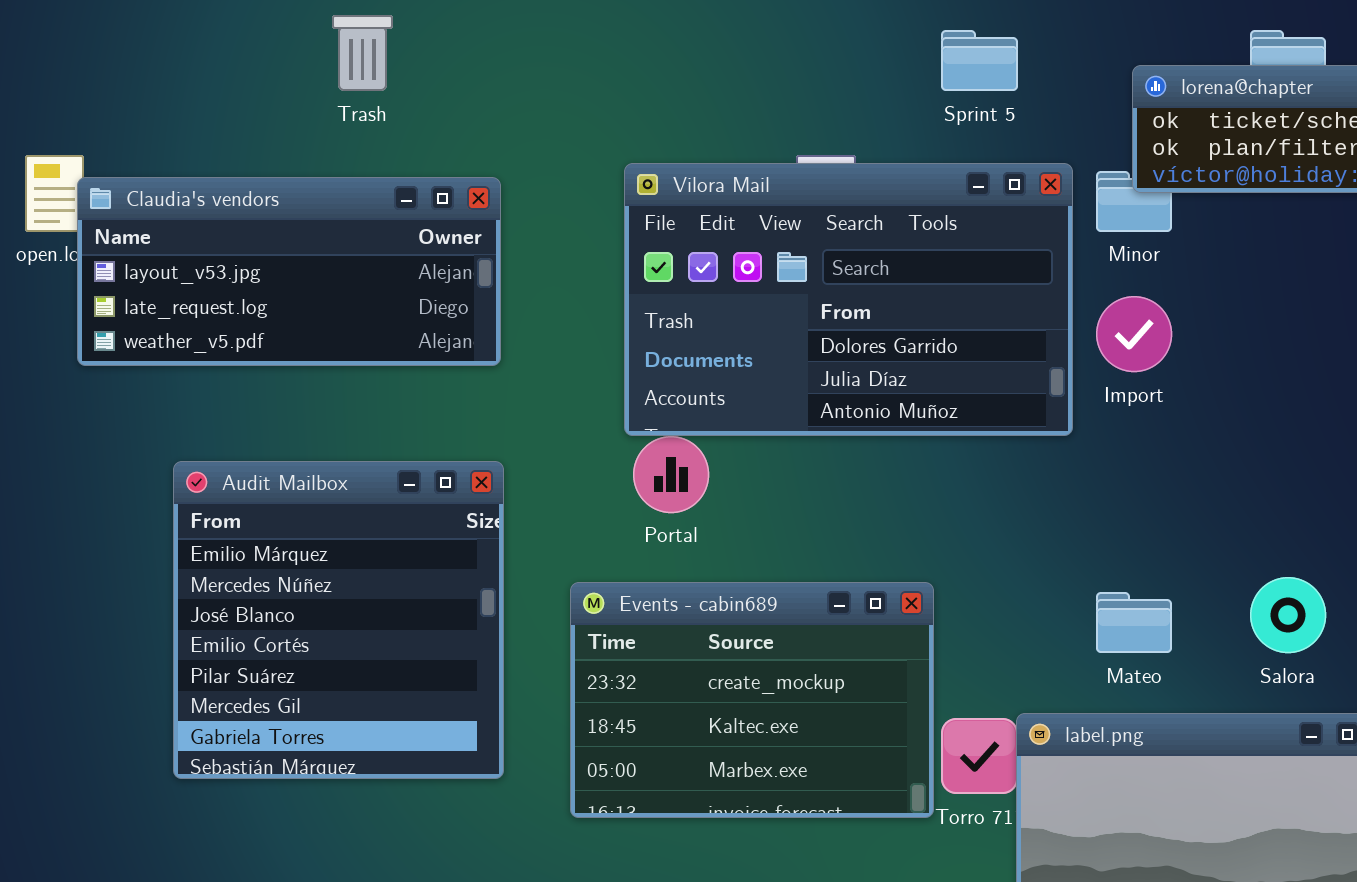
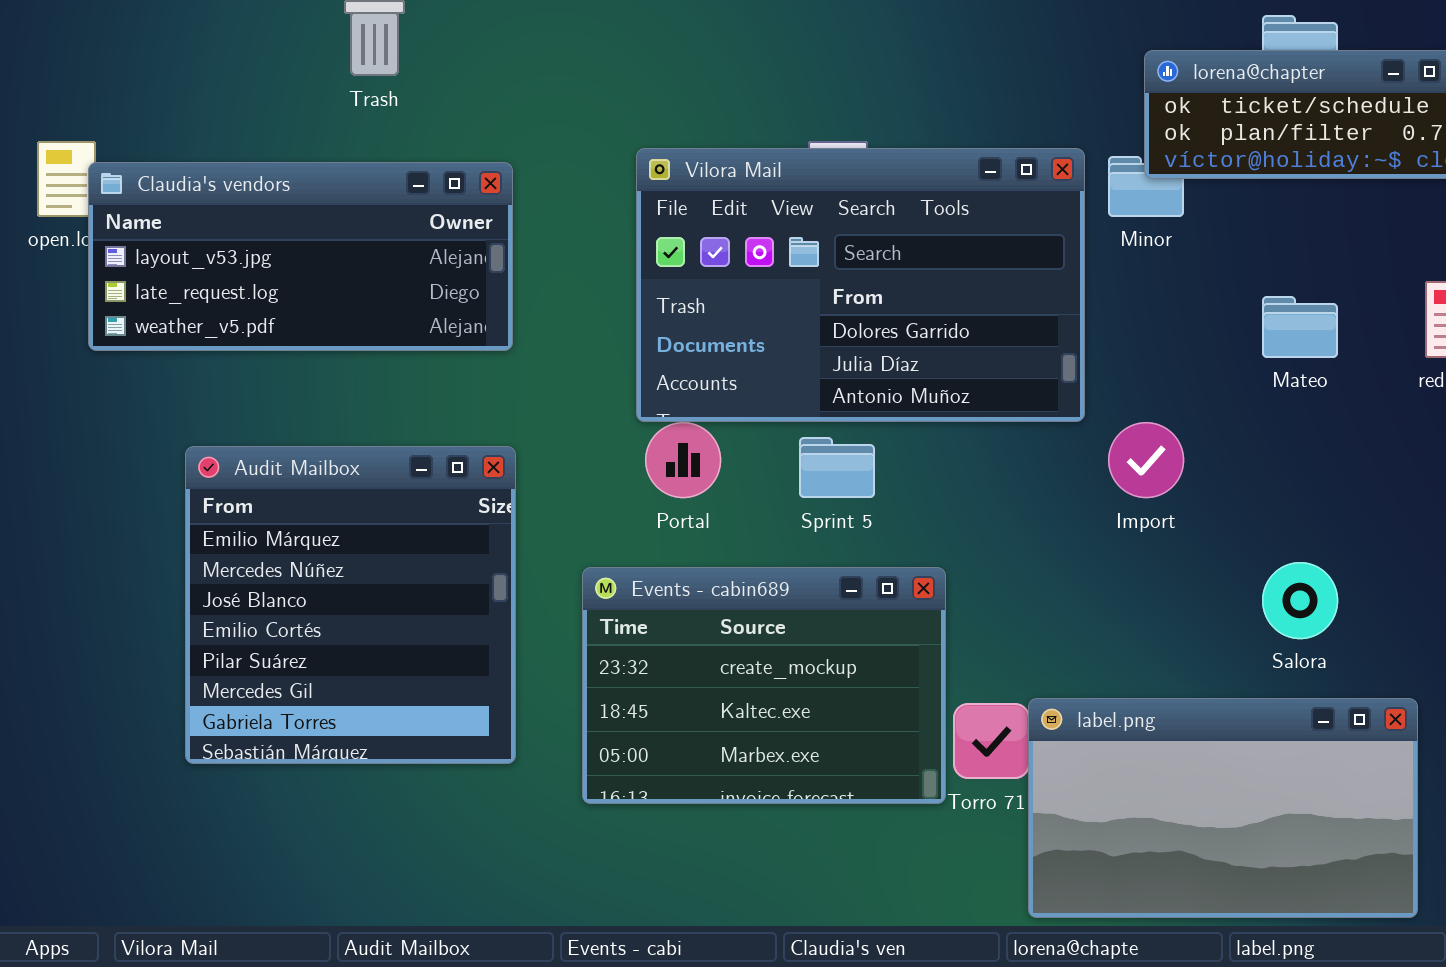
Sprint 5: [941,30,1018,91] -> [799,437,875,498], moved
Import: [1096,296,1172,372] -> [1108,422,1184,498], moved
Mateo: [1096,592,1172,653] -> [1262,296,1338,358], moved

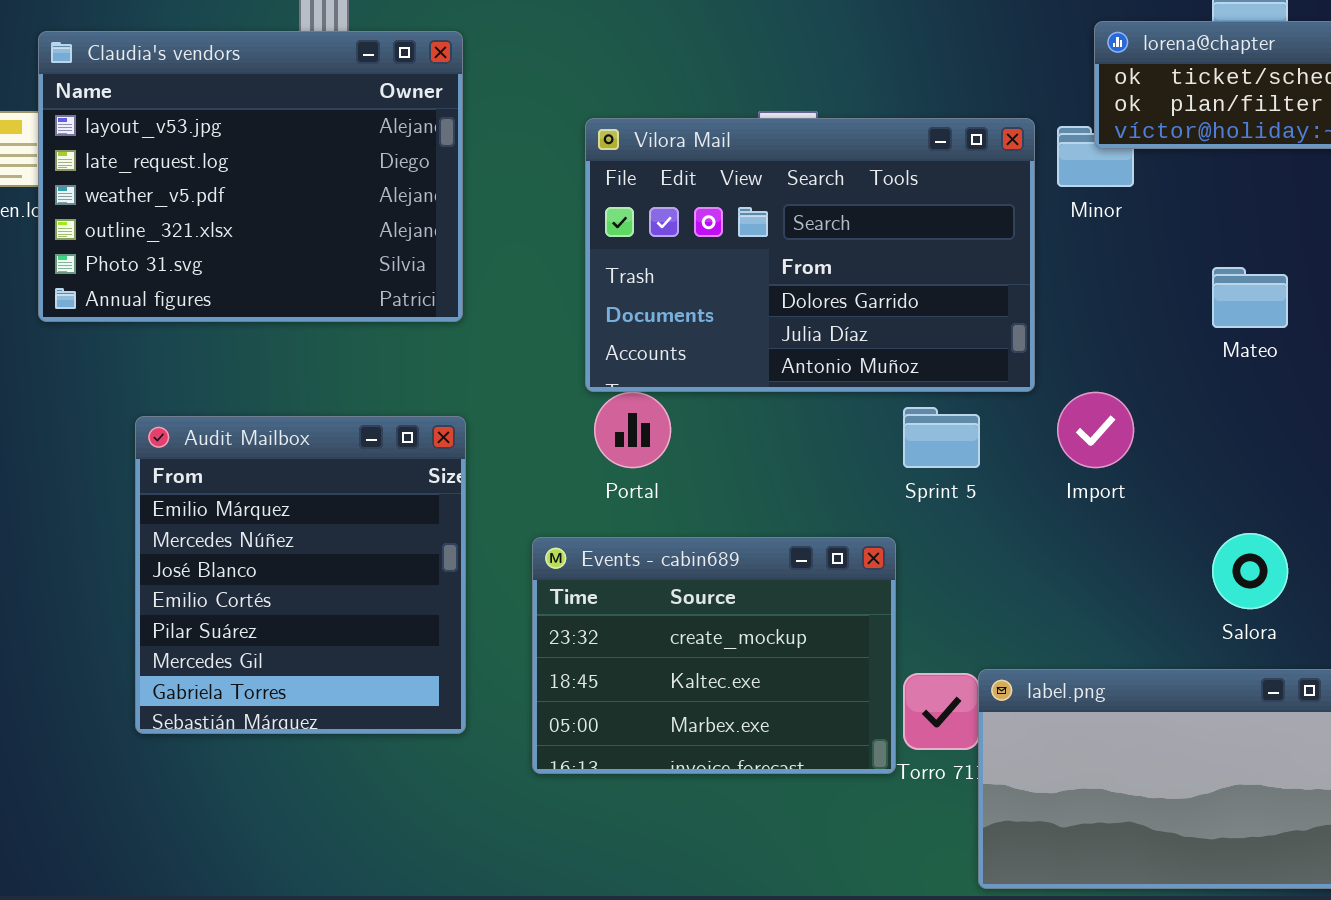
Claudia's vendors: [88,162,513,351] -> [38,31,463,322], resized
Sprint 5: [799,437,875,498] -> [903,407,980,468], moved

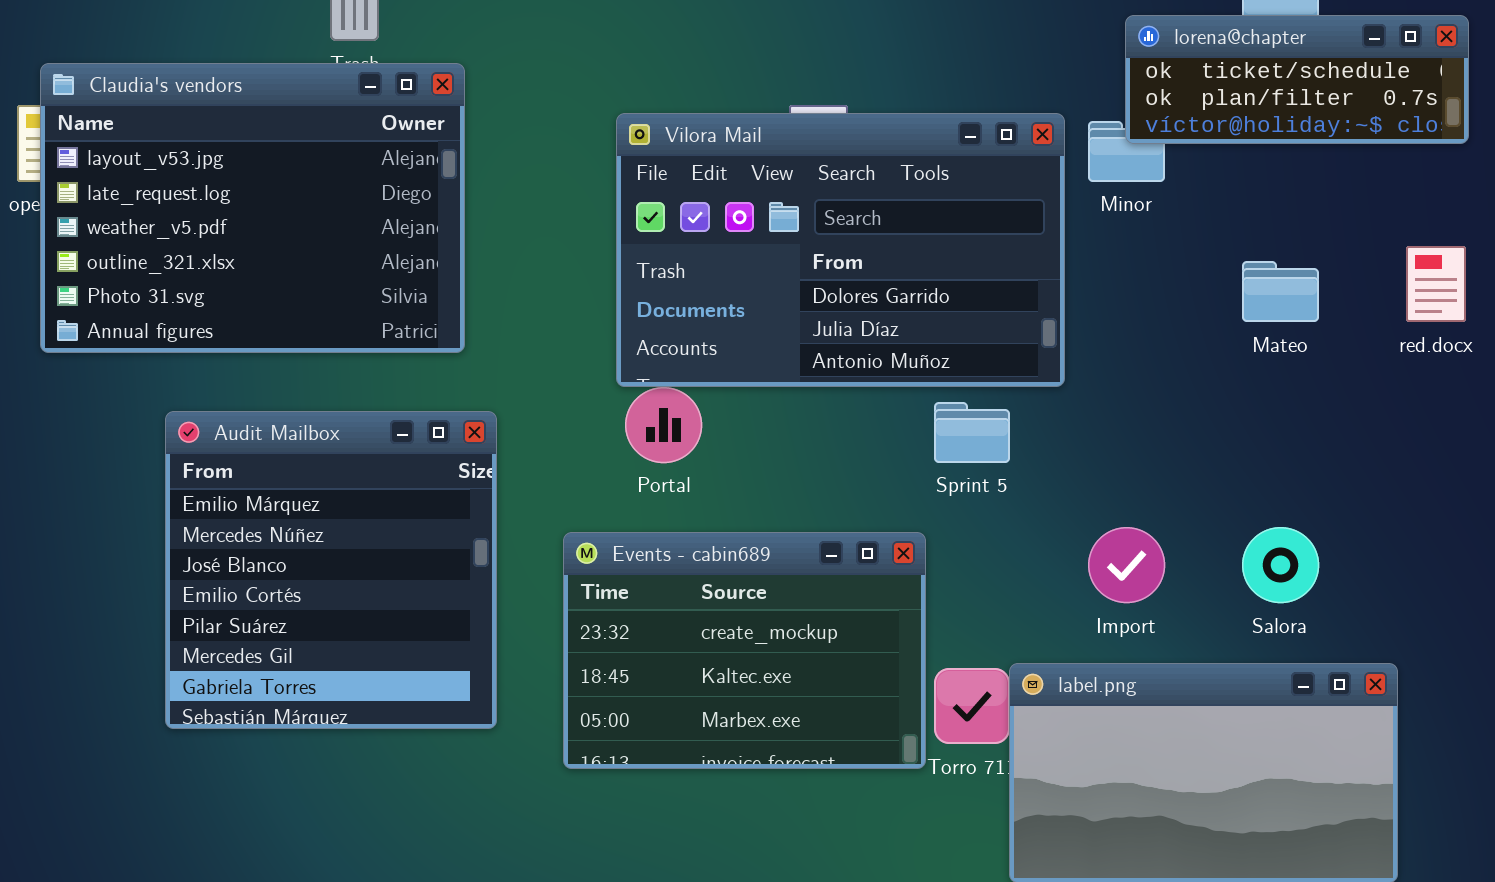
Claudia's vendors: [38,31,463,322] -> [40,63,465,353], moved
Import: [1057,392,1134,468] -> [1088,527,1165,603], moved

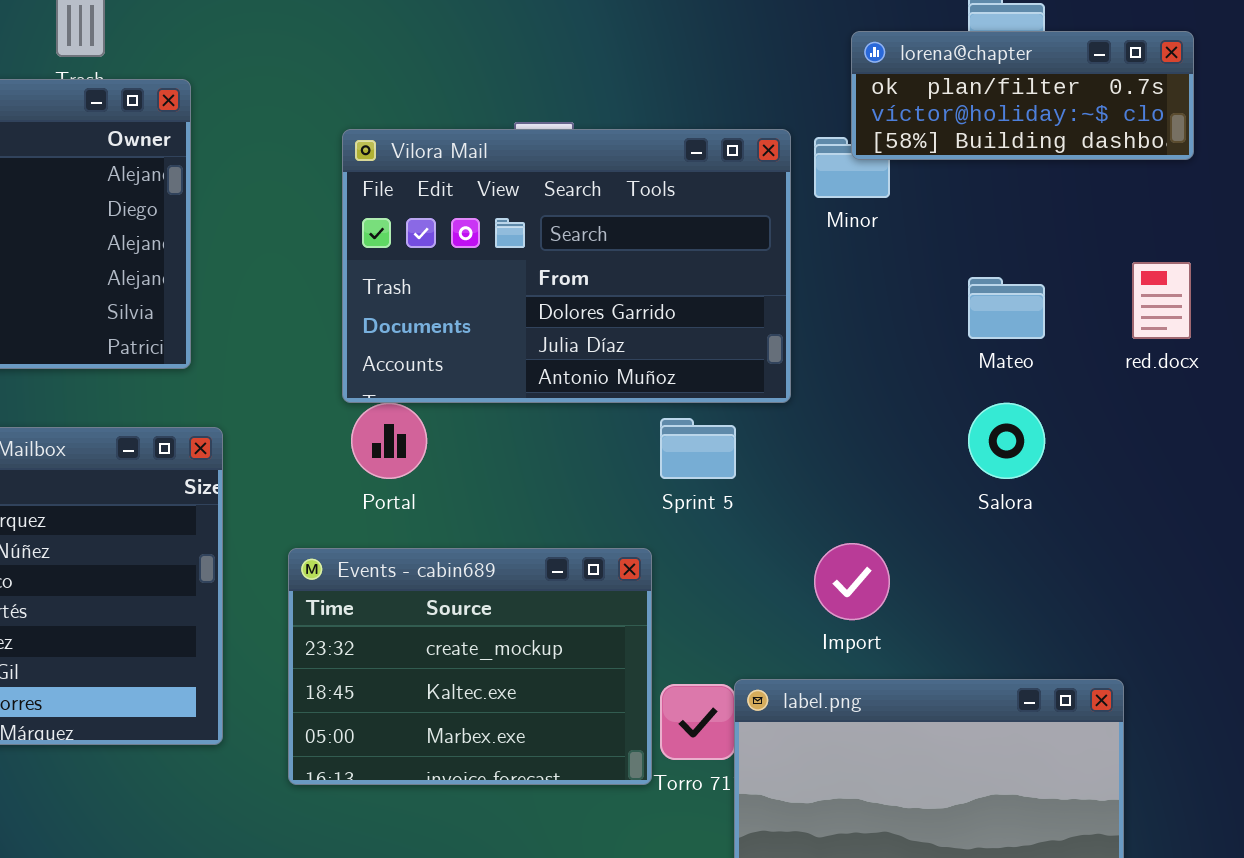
lorena@chapter: [1125,15,1469,144] -> [851,31,1194,160], scrolled down 1 row
Salora: [1242,527,1319,603] -> [968,403,1045,479], moved

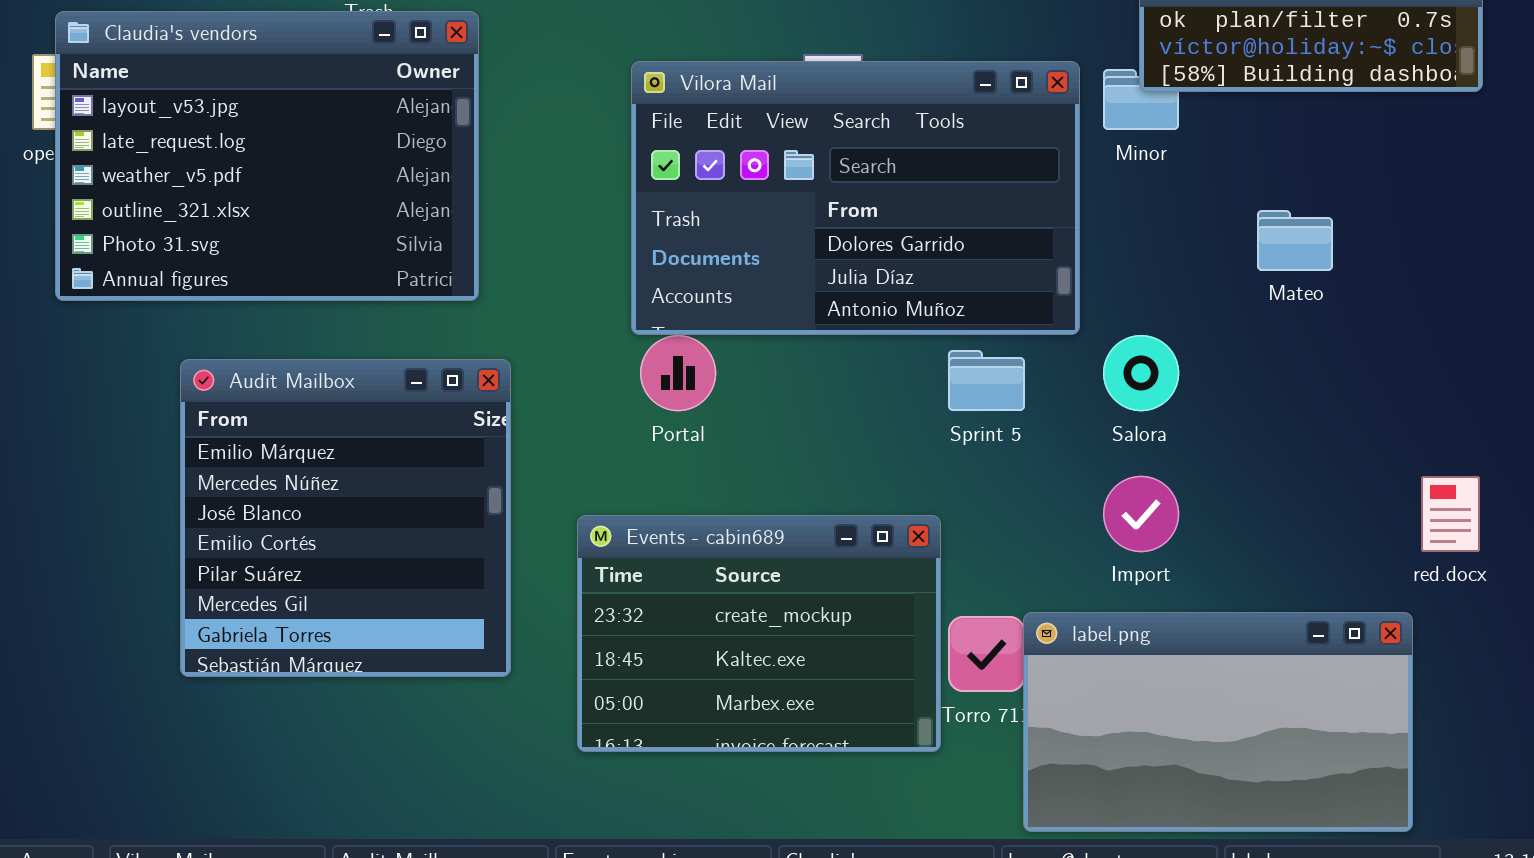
red.docx: [1132,262,1191,339] -> [1421,476,1480,552], moved
Salora: [968,403,1045,479] -> [1103,335,1179,411], moved
Events - cabin689: [288,548,652,785] -> [577,515,941,752], moved

